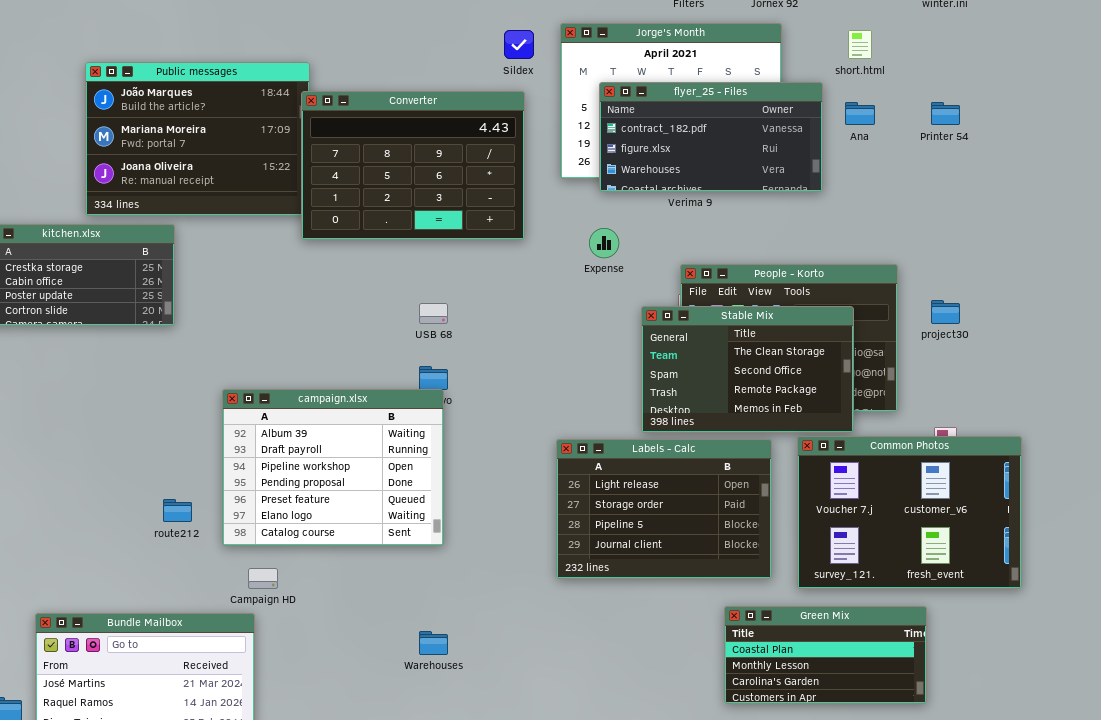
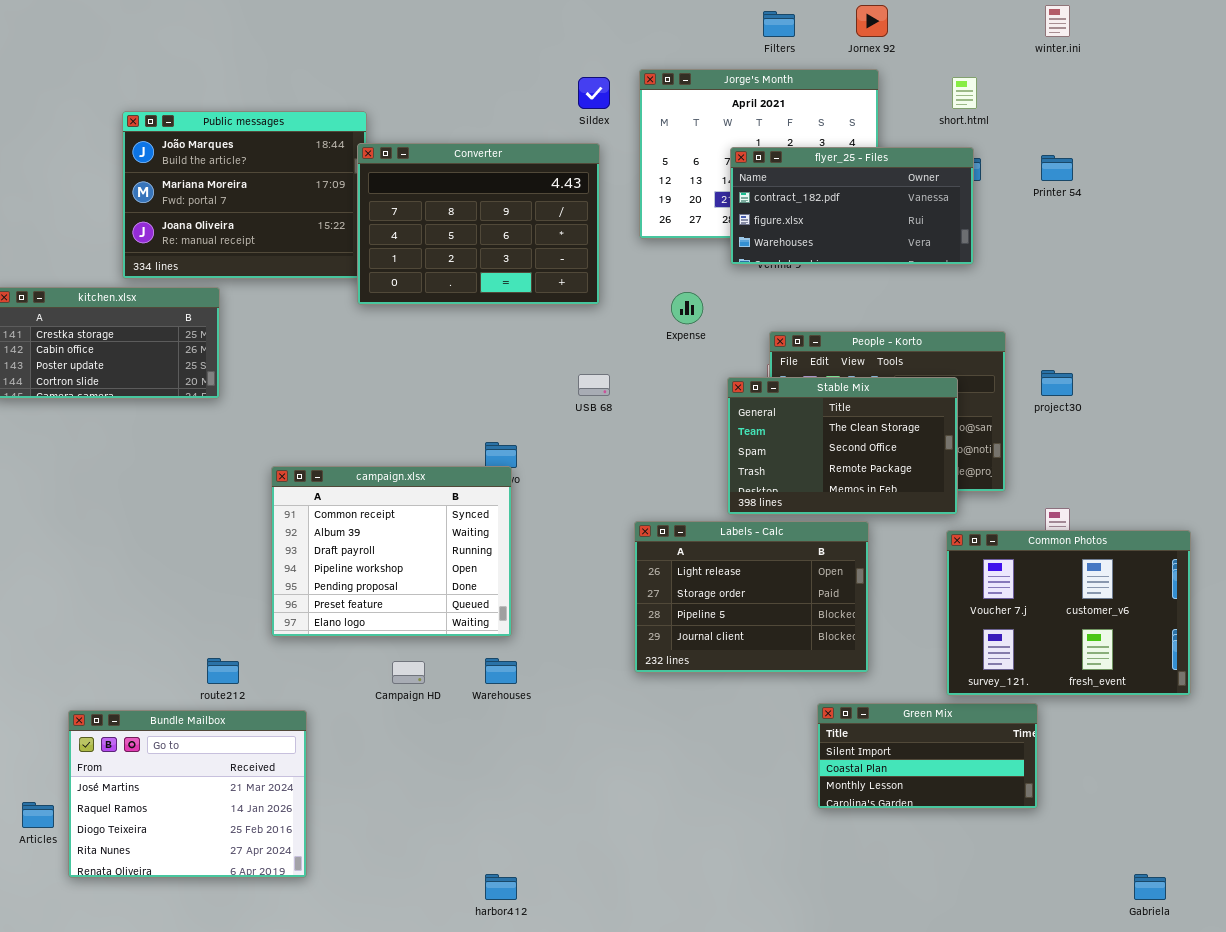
flyer_25 - Files: [599,82,823,192] -> [730,147,974,265], moved
USB 68: [419,303,448,324] -> [578,374,610,396], moved
campaign.xlsx: [222,389,444,546] -> [271,466,512,637], scrolled up 1 row
Common Photos: [797,436,1022,589] -> [946,530,1191,696], moved
route212: [163,499,192,522] -> [207,658,239,684], moved
Campaign HD: [248,568,278,589] -> [392,661,425,684], moved
Green Mix: [724,606,927,704] -> [817,703,1038,809], scrolled up 1 row
Warehouses: [419,631,448,655] -> [485,658,517,684], moved

